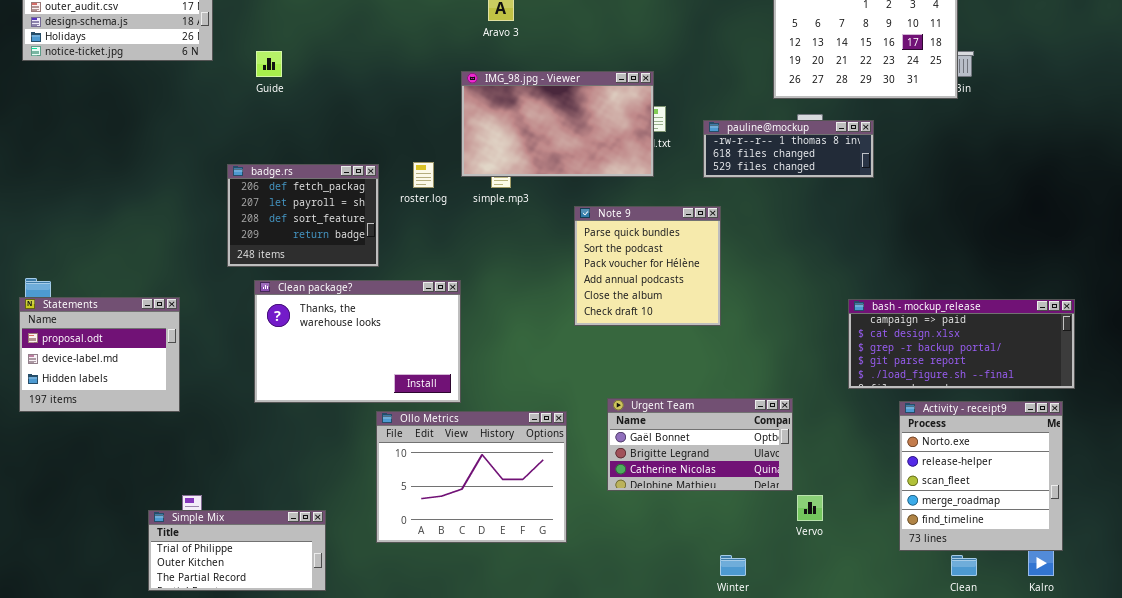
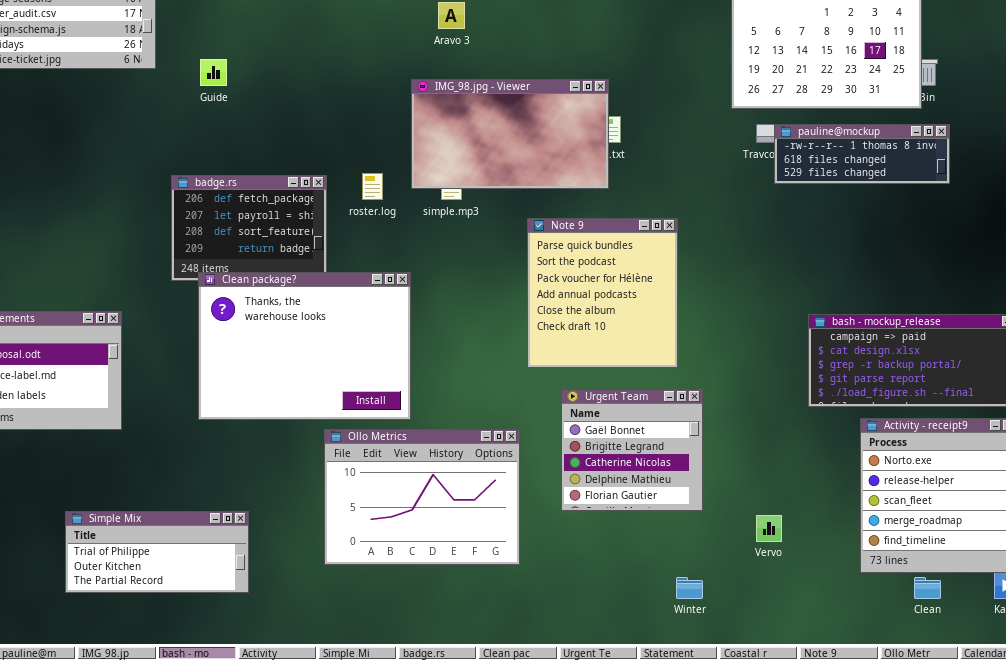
pauline@mockup: [703,120,874,178] -> [774,124,950,184], moved
Note 9: [574,206,721,326] -> [527,218,678,368], resized
Clean package?: [254,280,461,403] -> [198,272,411,420], resized
Urgent Team: [607,398,793,491] -> [561,389,703,511], resized
Simple Mix: [148,510,326,591] -> [65,511,249,593], moved

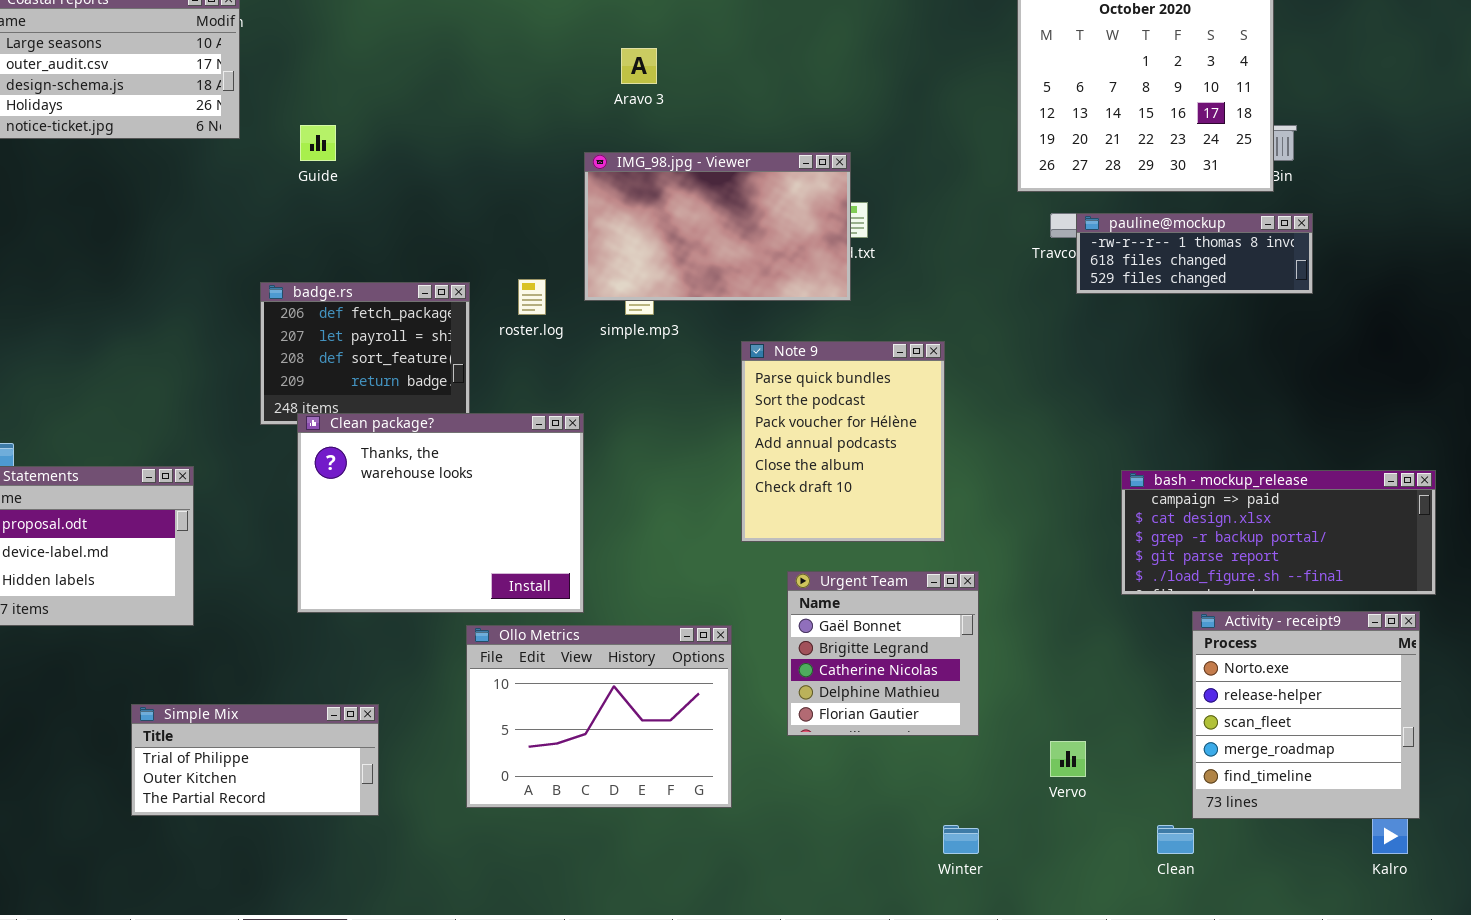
Simple Mix: [65,511,249,593] -> [131,704,379,816], moved
Clean: [914,577,941,599] -> [1157,825,1194,854], moved

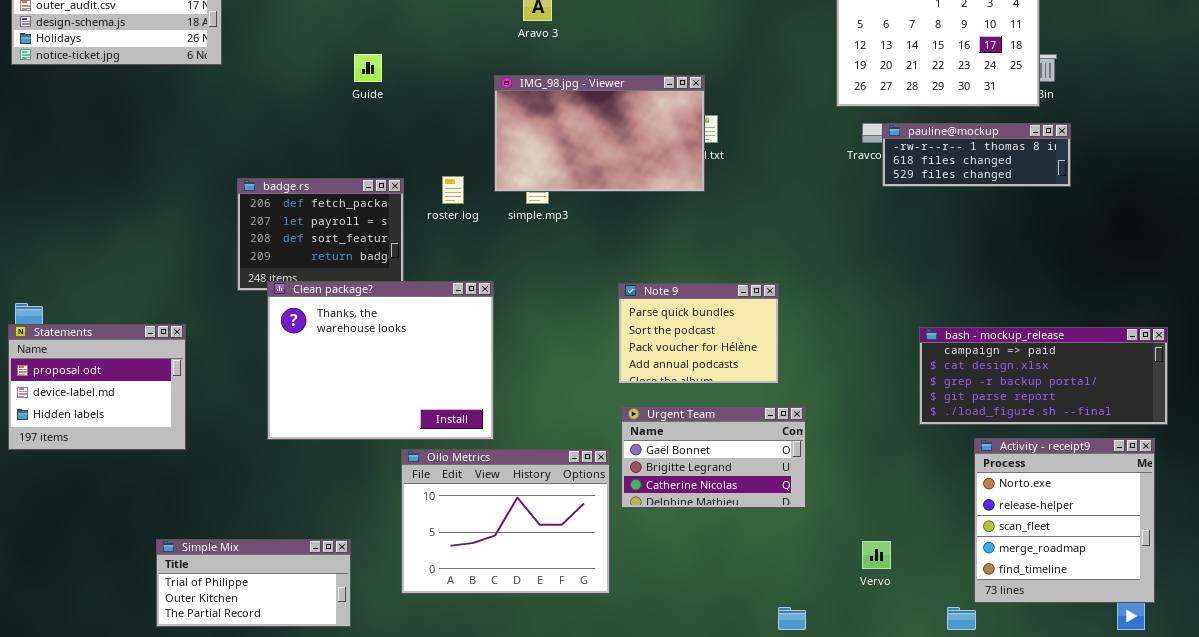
Guide: [300,125,336,161] -> [354,54,382,82], moved
Note 9: [741,341,945,542] -> [618,283,779,384], resized
Urgent Team: [787,571,979,736] -> [621,406,806,508], resized
Simple Mix: [131,704,379,816] -> [156,539,351,627], moved

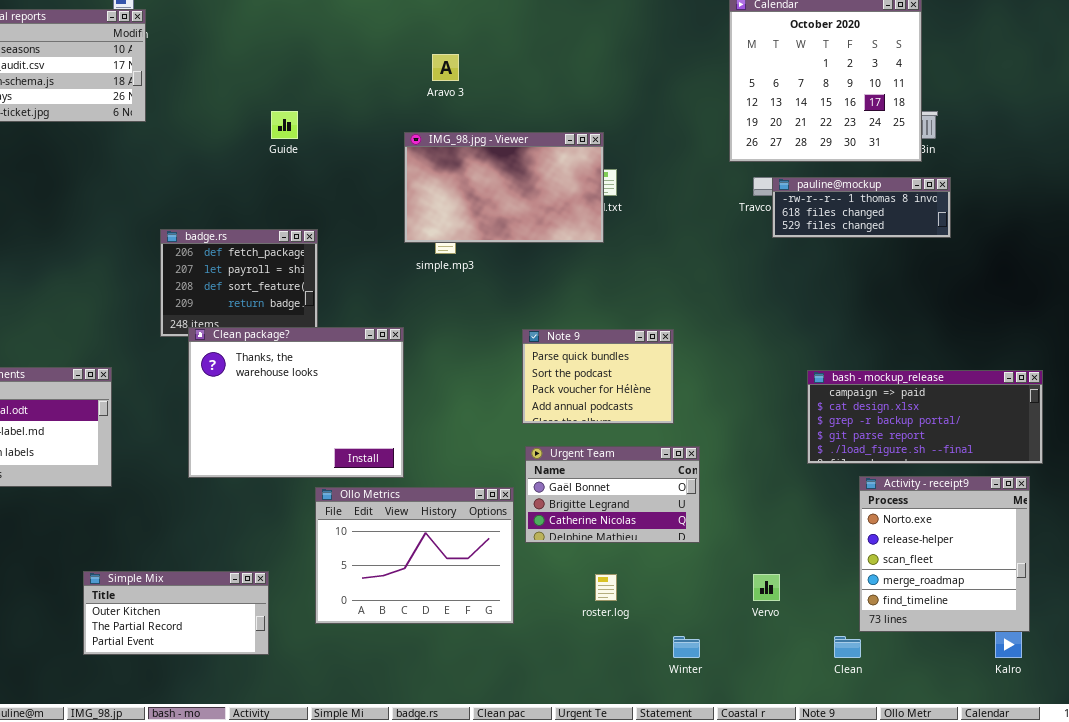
roster.log: [442,176,464,204] -> [595,574,617,601], moved
Simple Mix: [156,539,351,627] -> [83,571,269,655], scrolled down 1 row

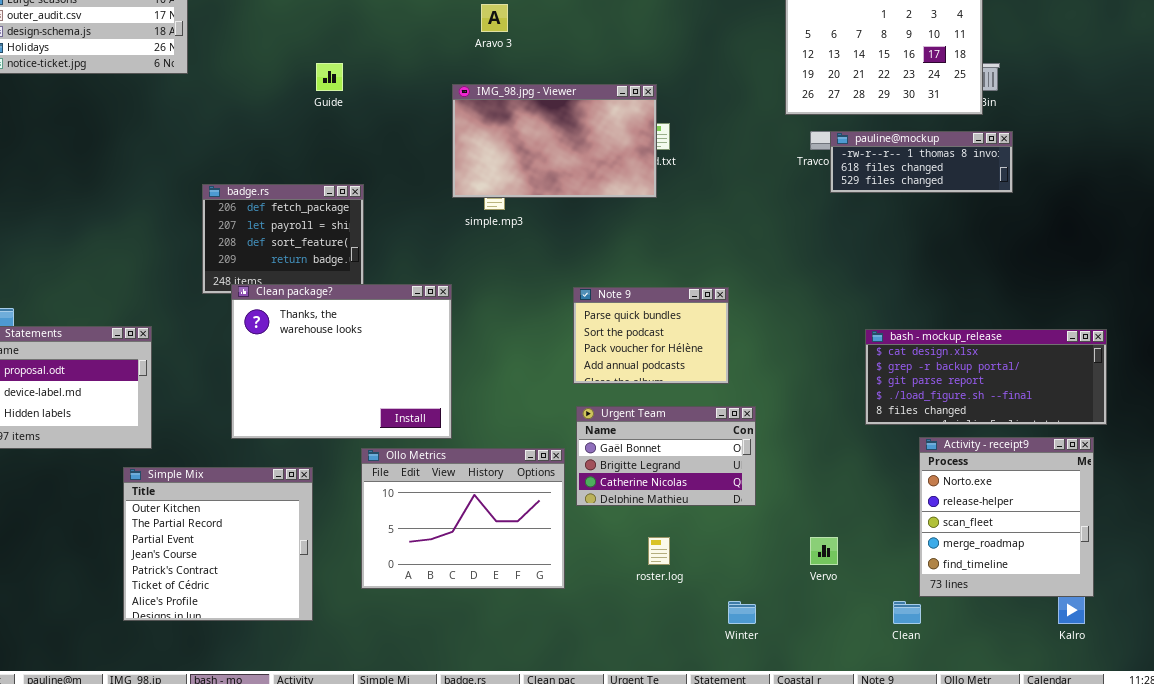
bash - mockup_release: [807,370,1043,464] -> [865,329,1107,425], scrolled down 1 row
Simple Mix: [83,571,269,655] -> [123,467,313,621], resized

